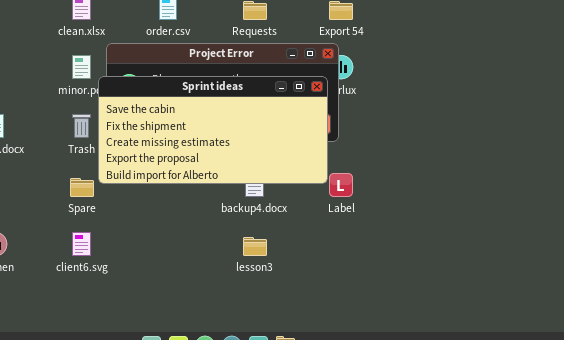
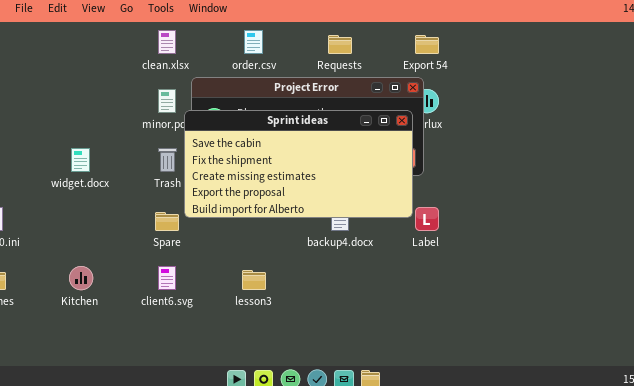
lesson3: [243,237,267,256] -> [242,270,266,290], moved

